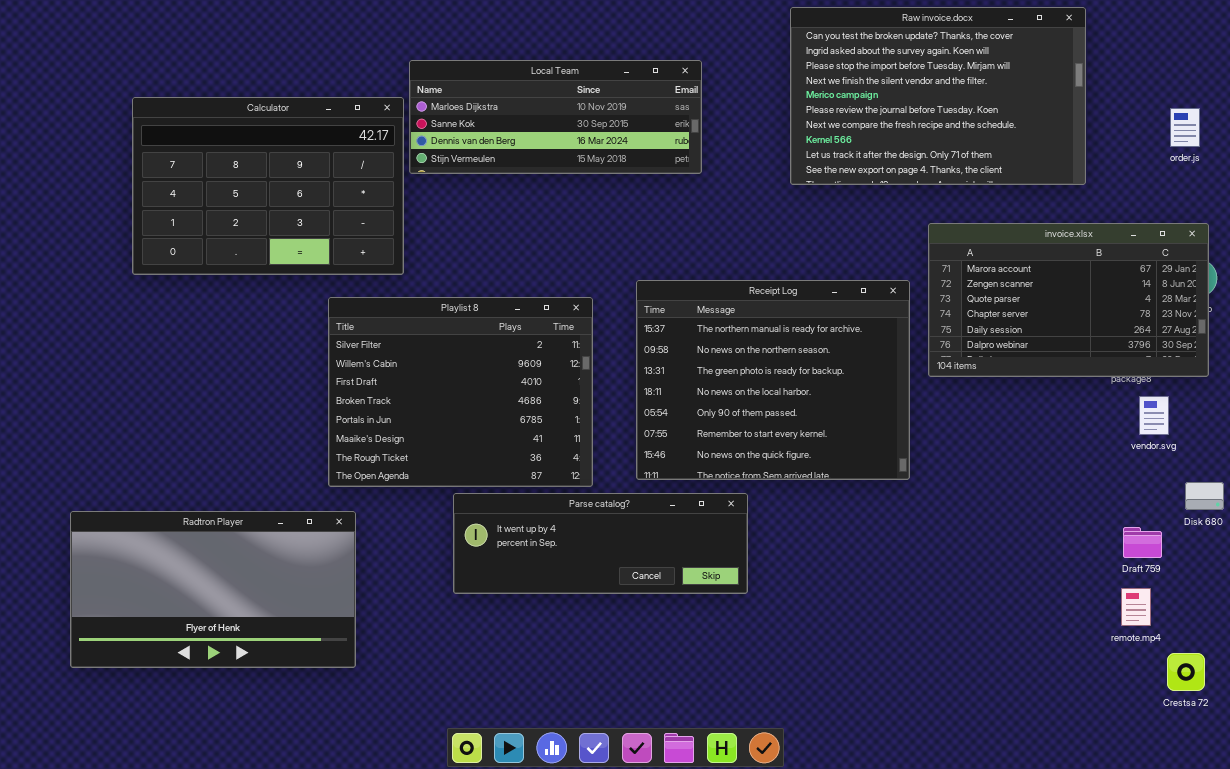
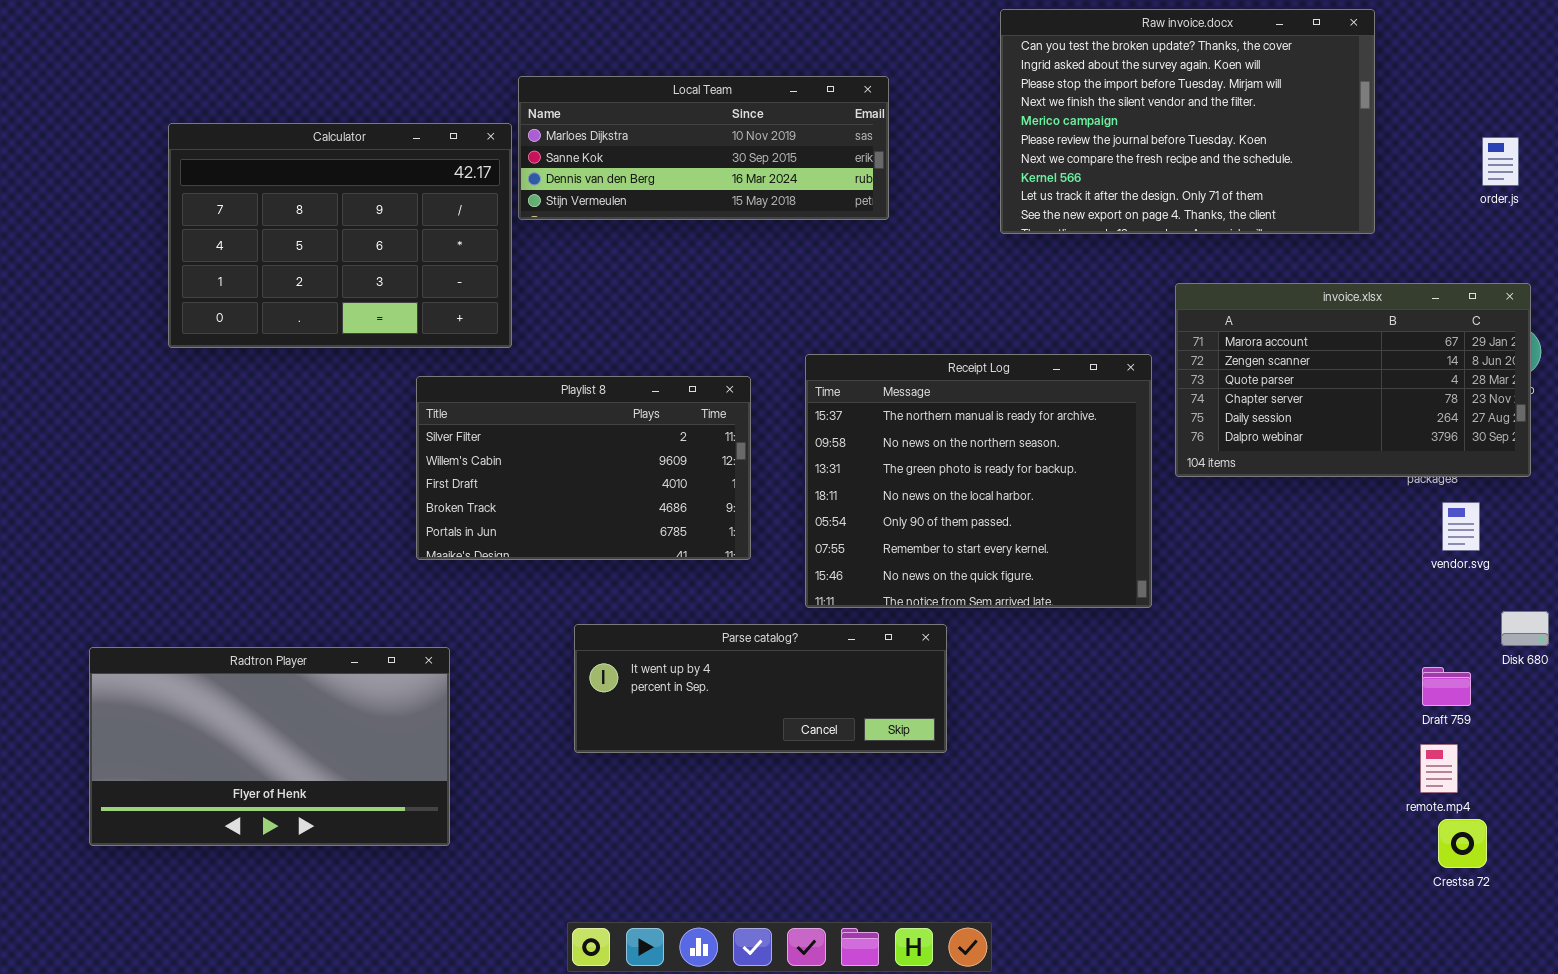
Playlist 8: [328,297,593,487] -> [416,376,751,560], resized
Crestsa 72: [1167,653,1205,691] -> [1438,819,1487,868], moved

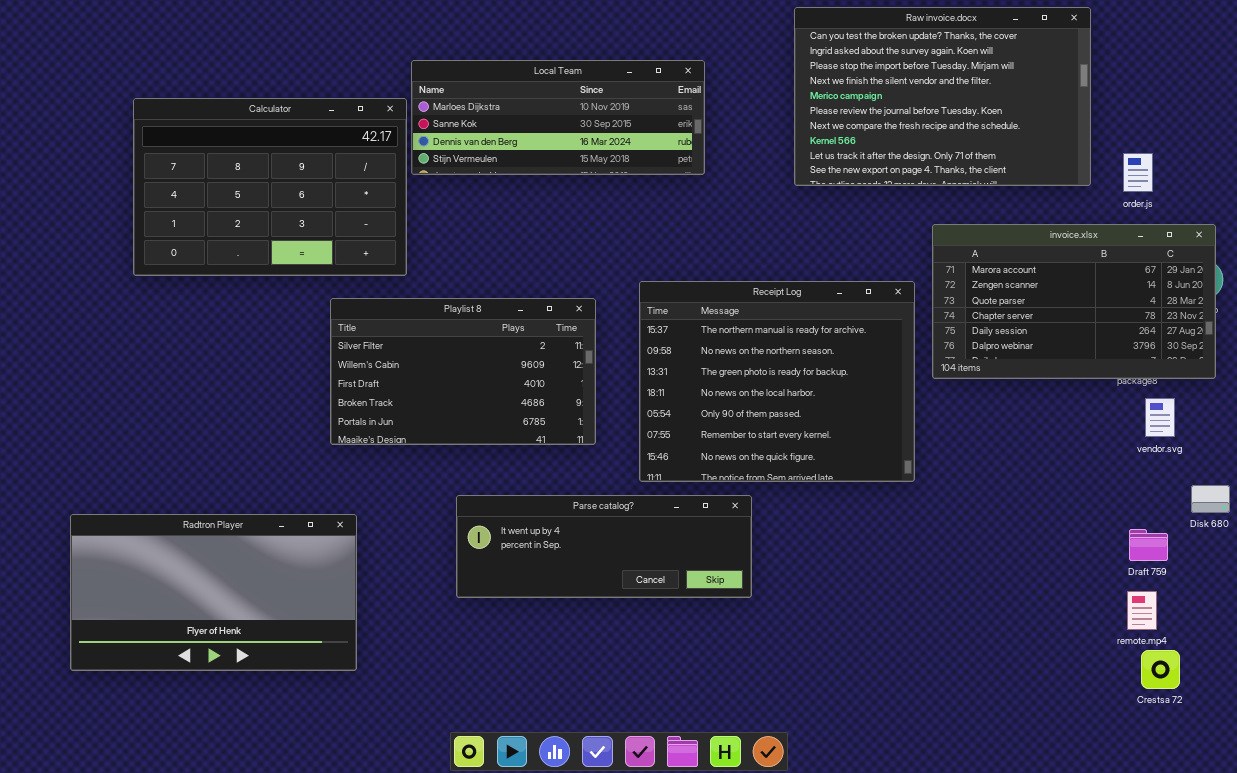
order.js: [1482,137,1519,186] -> [1123,153,1153,192], moved

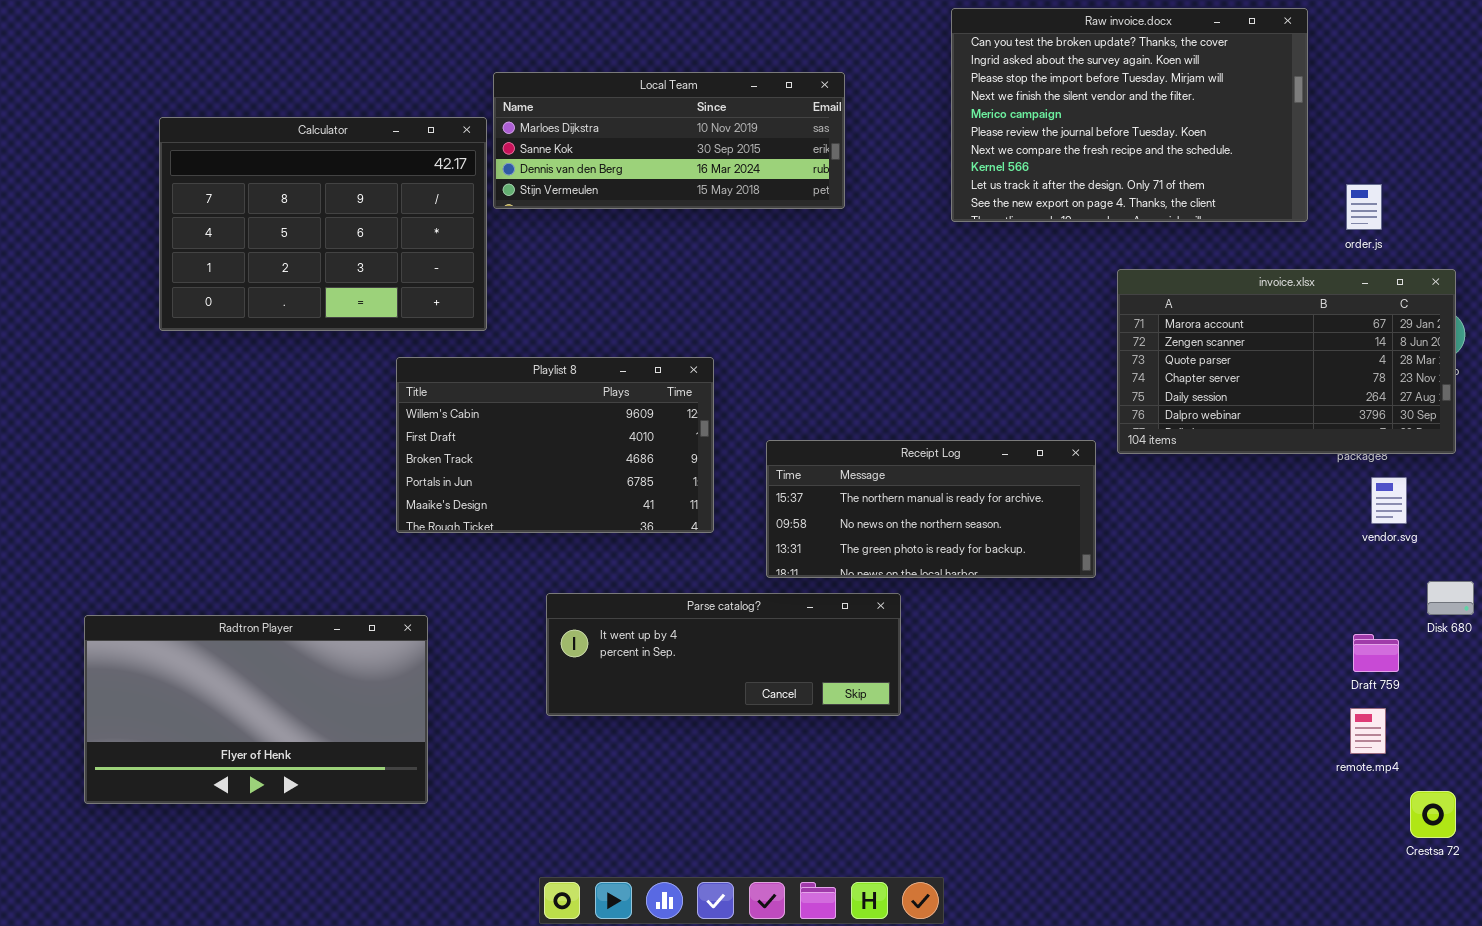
Receipt Log: [639,281,915,482] -> [766,440,1096,578], resized
Playlist 8: [330,298,596,445] -> [396,357,714,533], scrolled down 1 row
Crestsa 72: [1141,650,1180,689] -> [1410,791,1456,838], moved

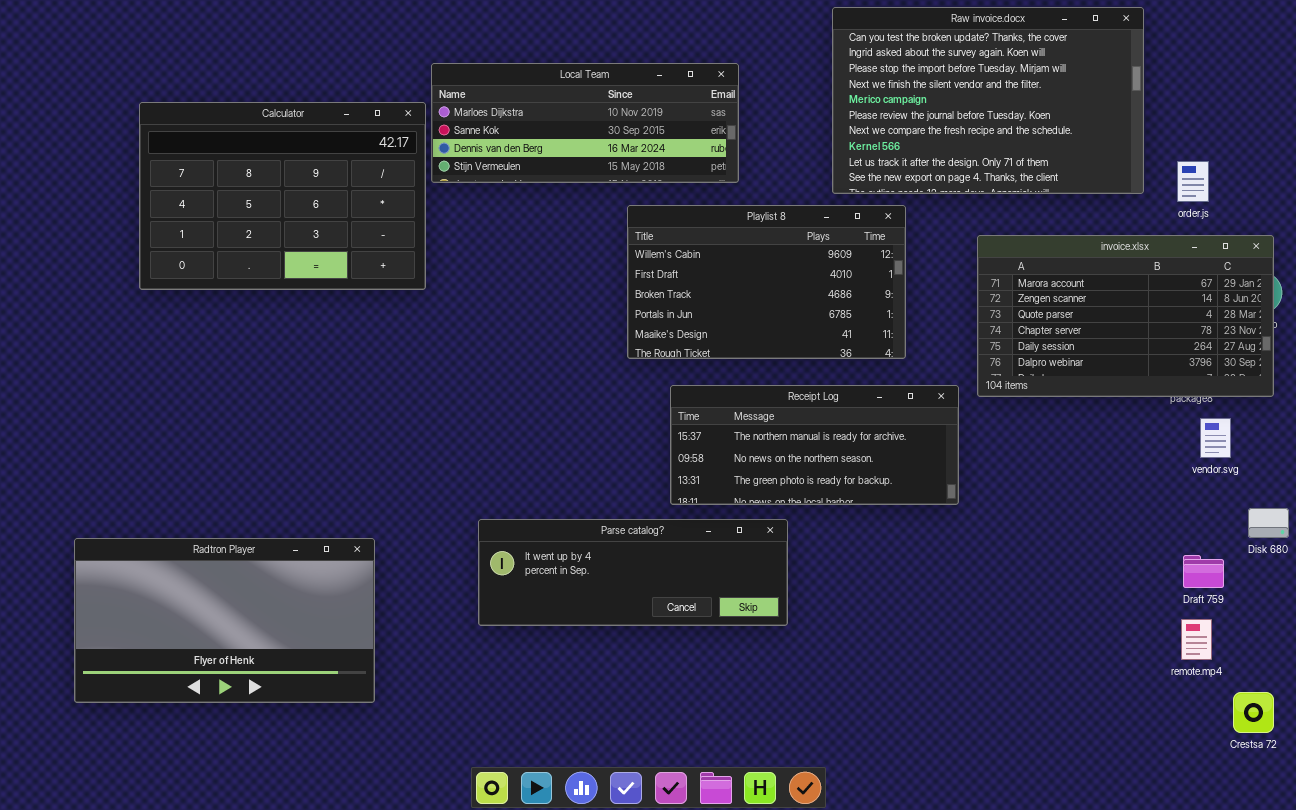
Playlist 8: [396,357,714,533] -> [627,205,906,359], moved

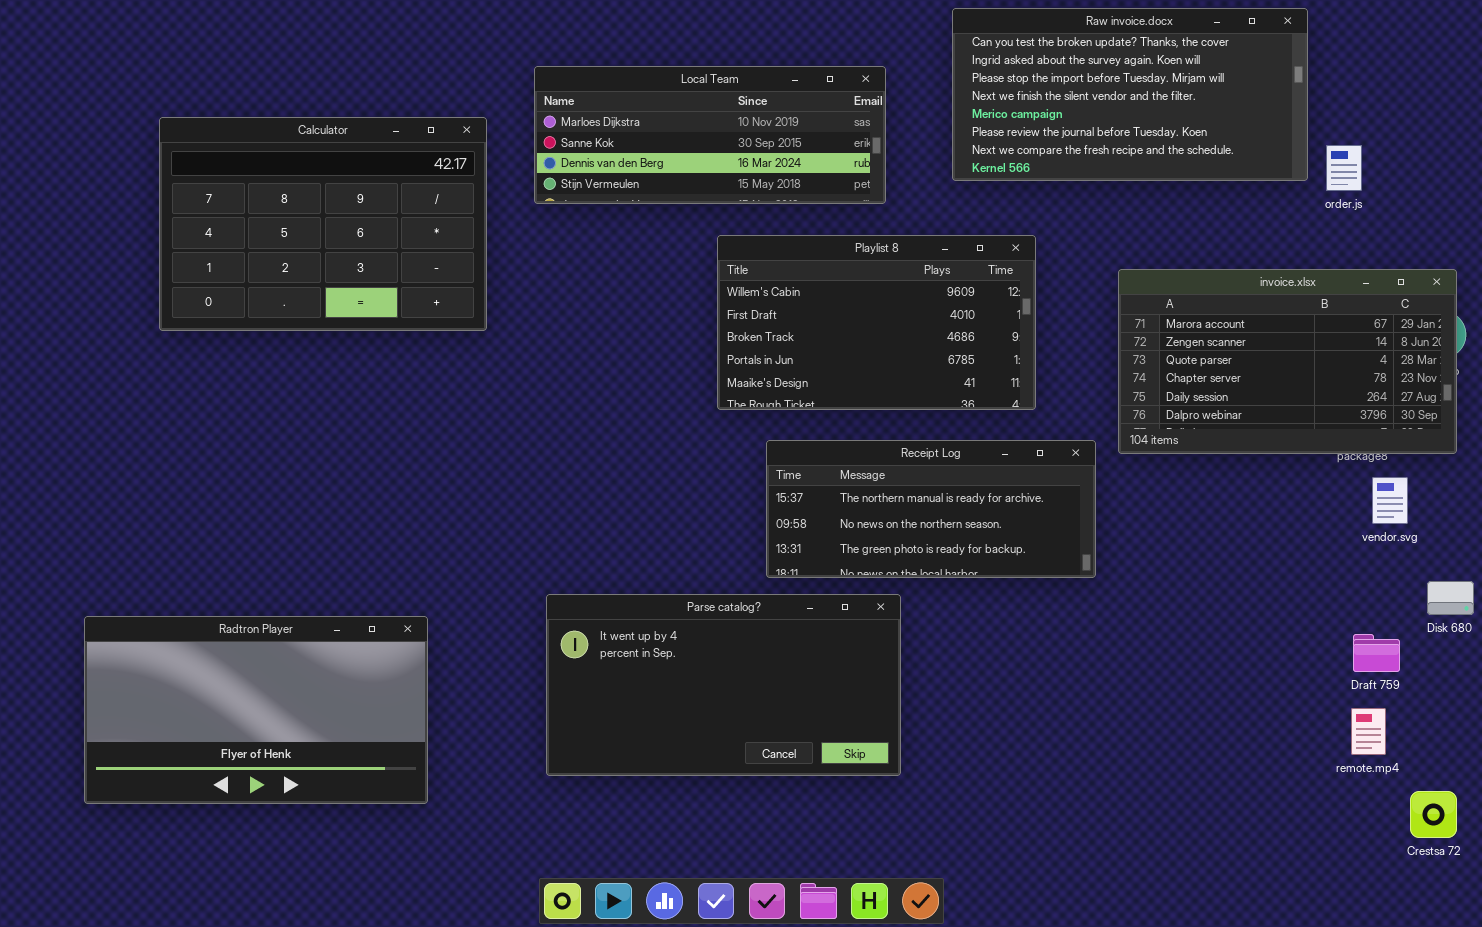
Raw invoice.docx: [832,7,1144,194] -> [952,8,1308,181], resized
Local Team: [431,63,739,183] -> [534,66,886,204], moved
order.js: [1177,161,1209,202] -> [1326,145,1362,191], moved
Parse catalog?: [478,519,788,626] -> [546,594,901,776], resized

